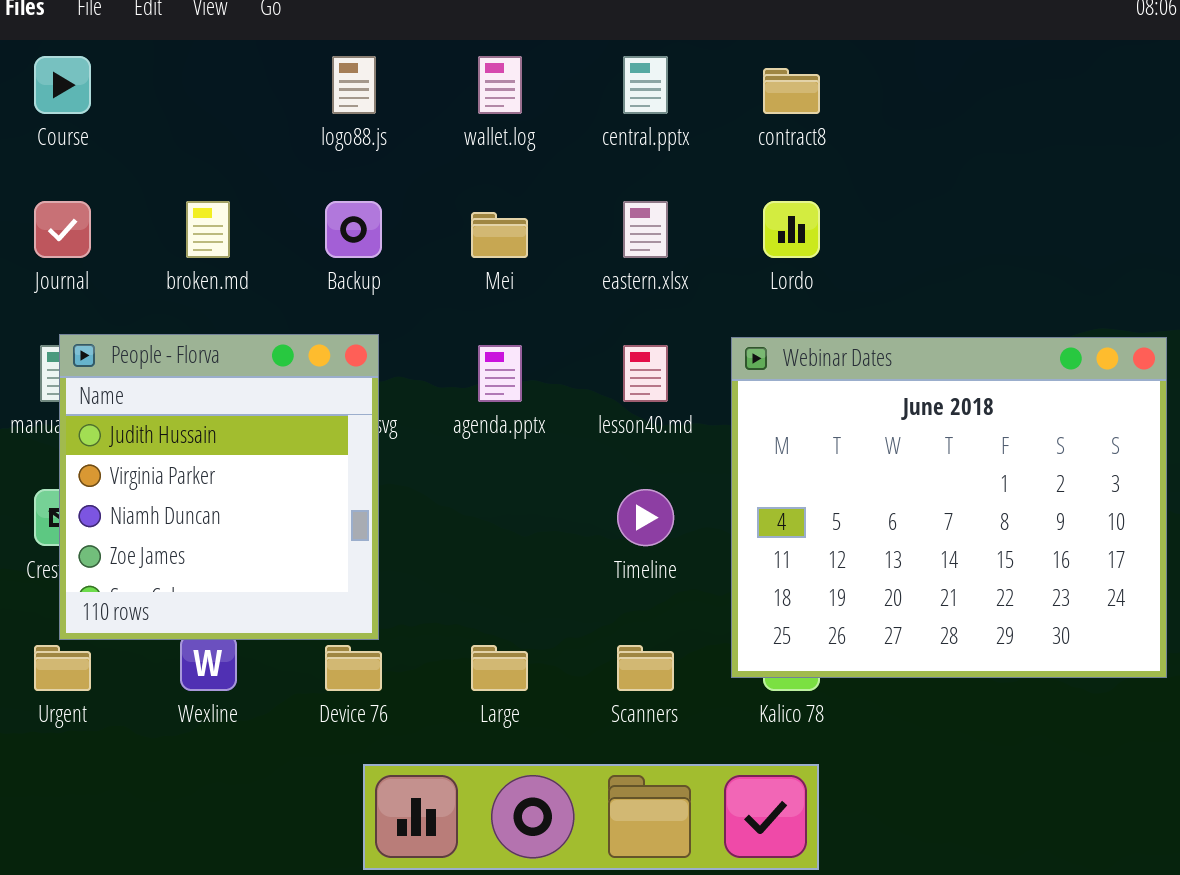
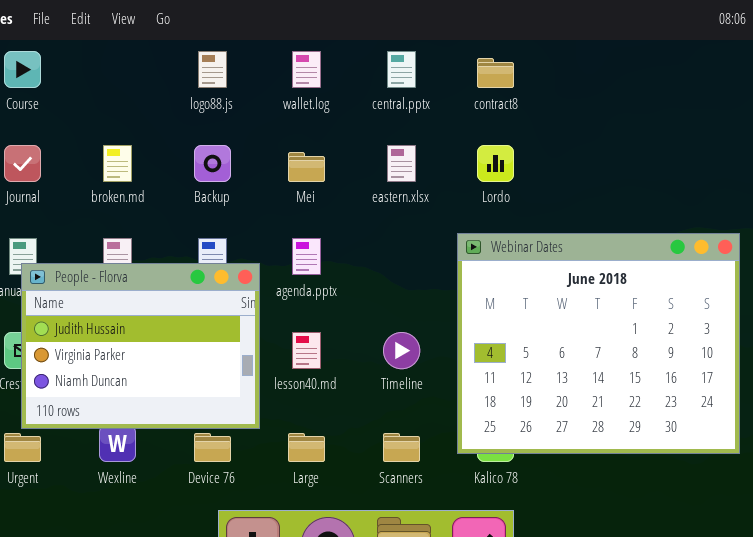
People - Florva: [59,334,379,640] -> [21,263,260,429], resized
lesson40.md: [623,345,668,402] -> [292,332,321,369], moved

